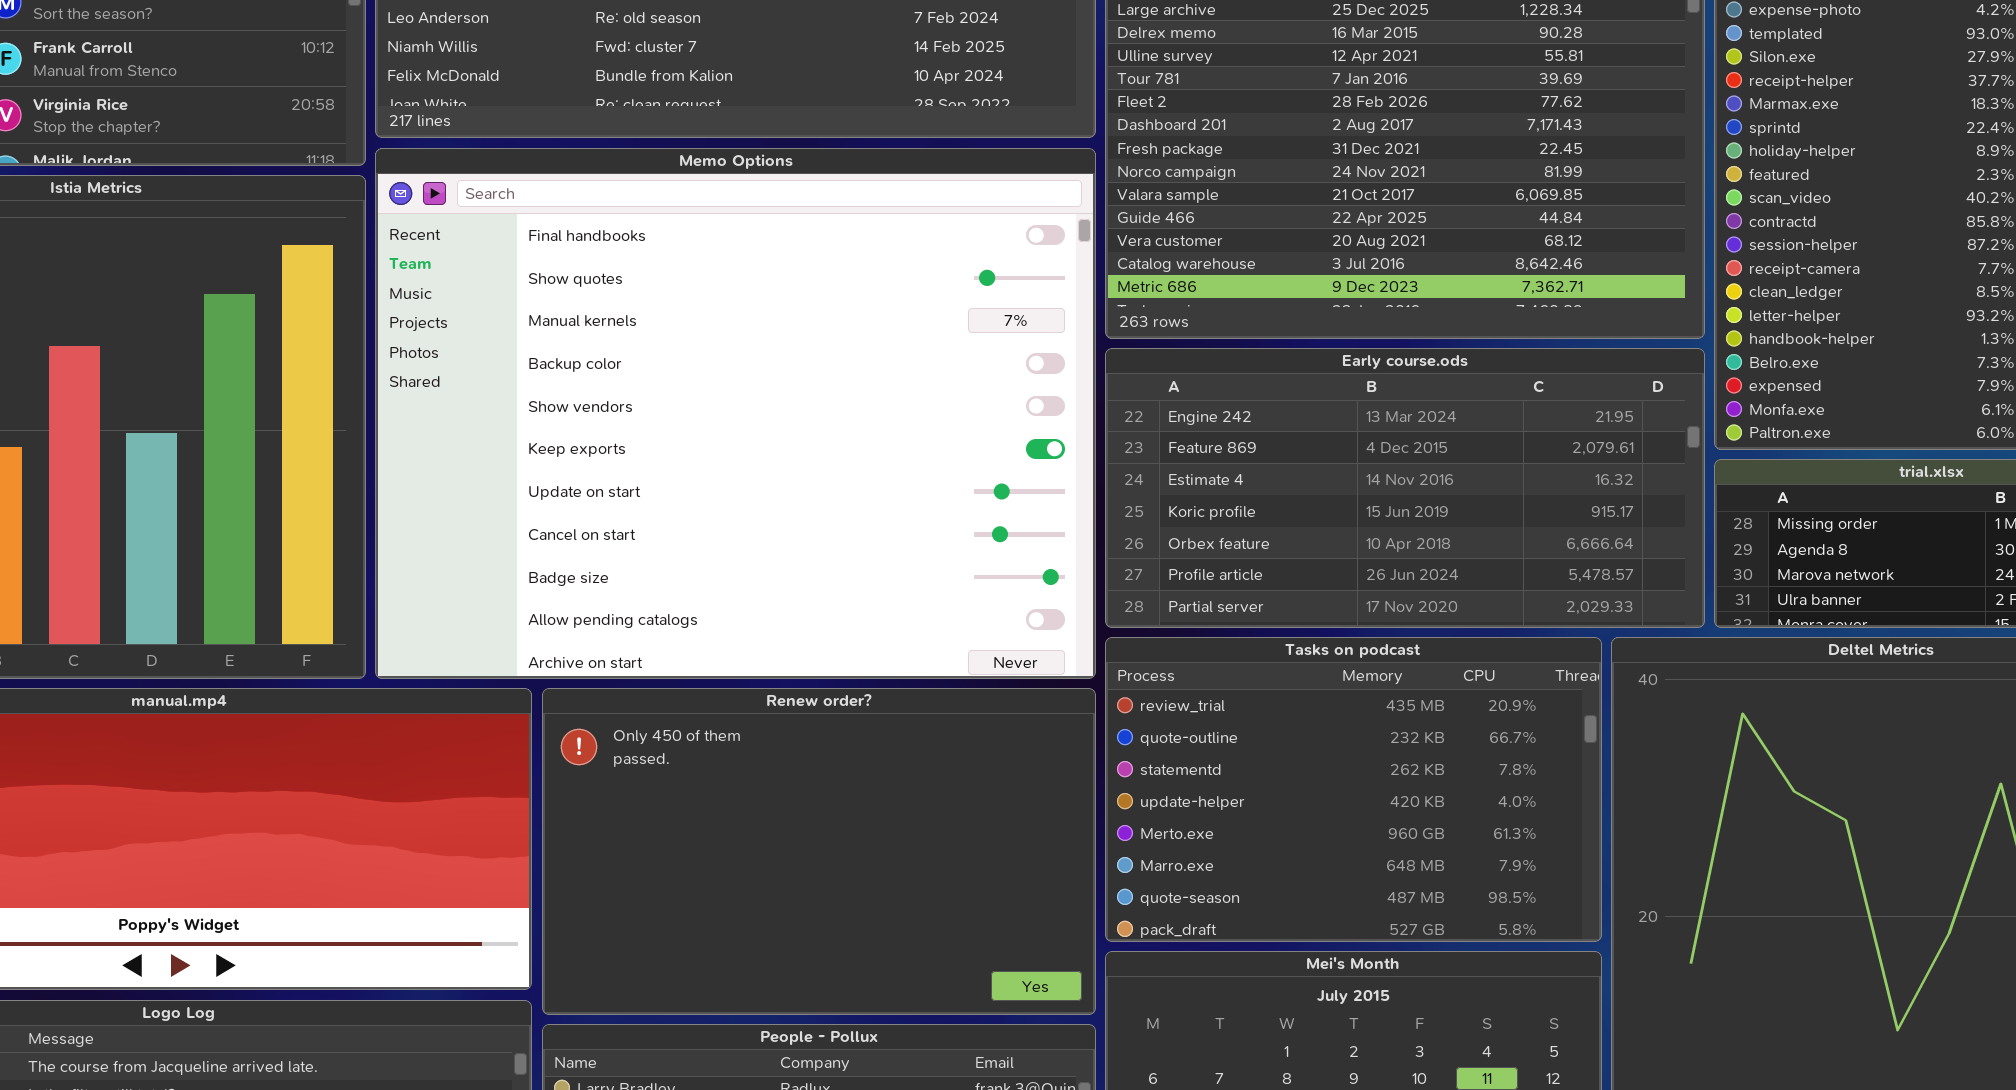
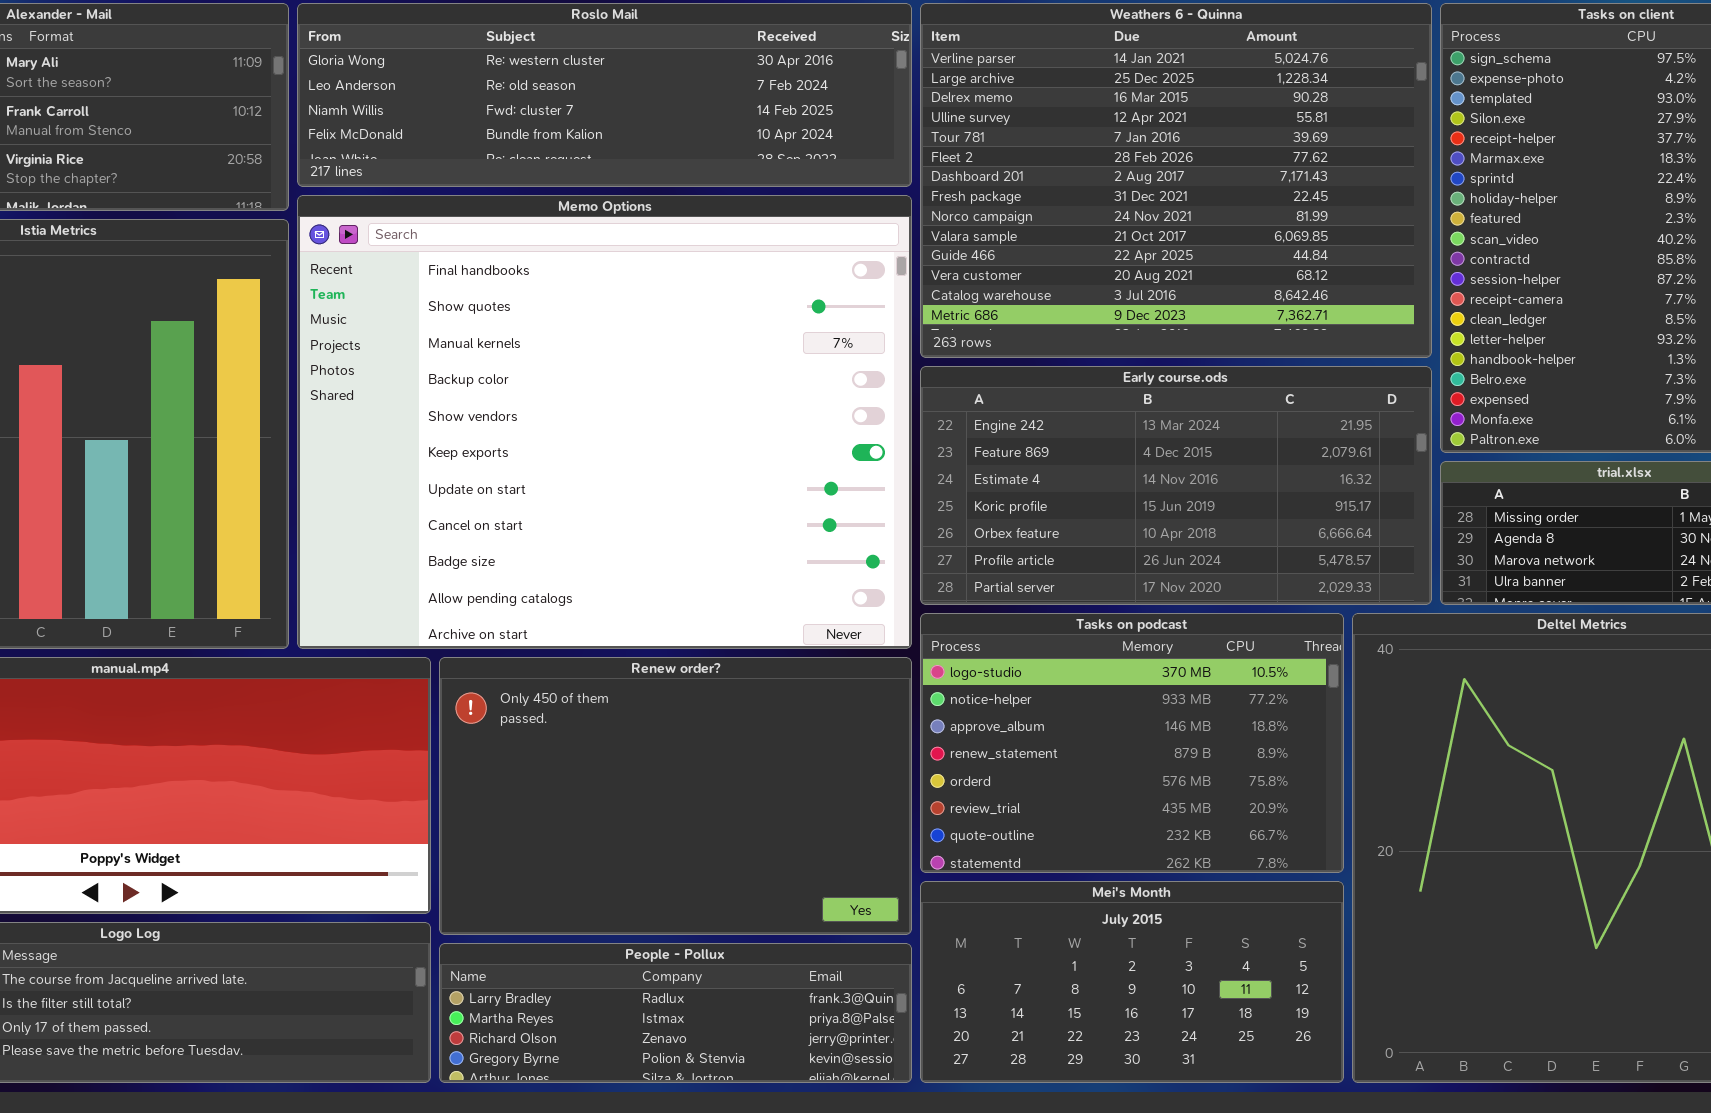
Tasks on podcast: [1105,637,1602,942] -> [920,613,1344,873], scrolled up 5 rows

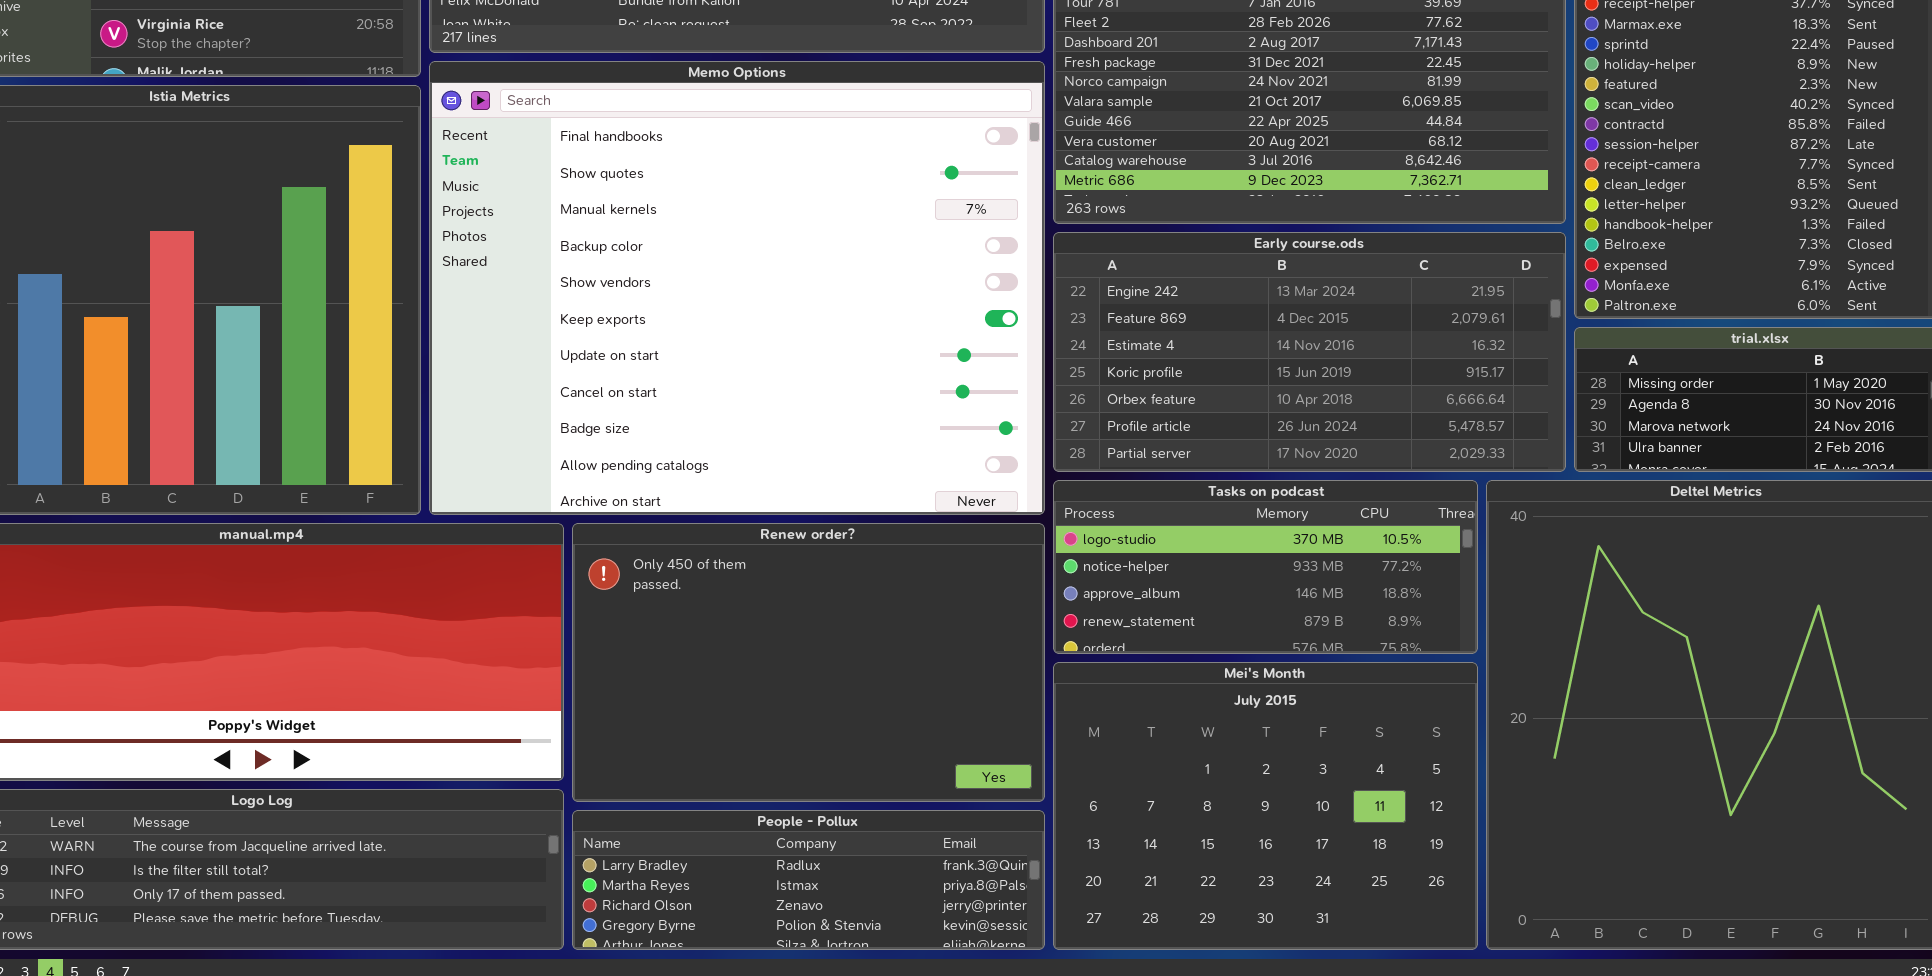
Tasks on podcast: [920,613,1344,873] -> [1053,480,1478,654], resized
Mei's Month: [920,881,1344,1083] -> [1053,662,1478,950], resized

